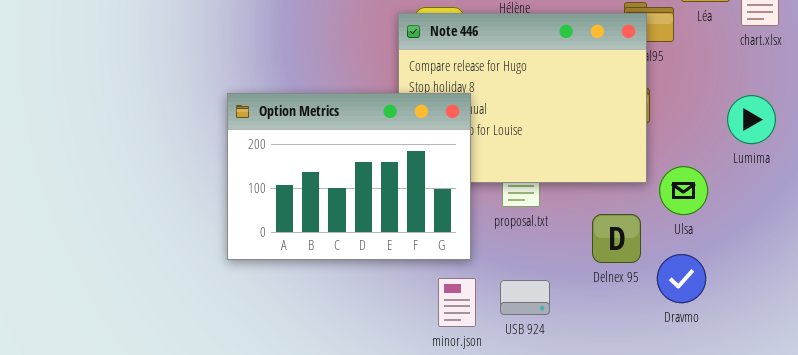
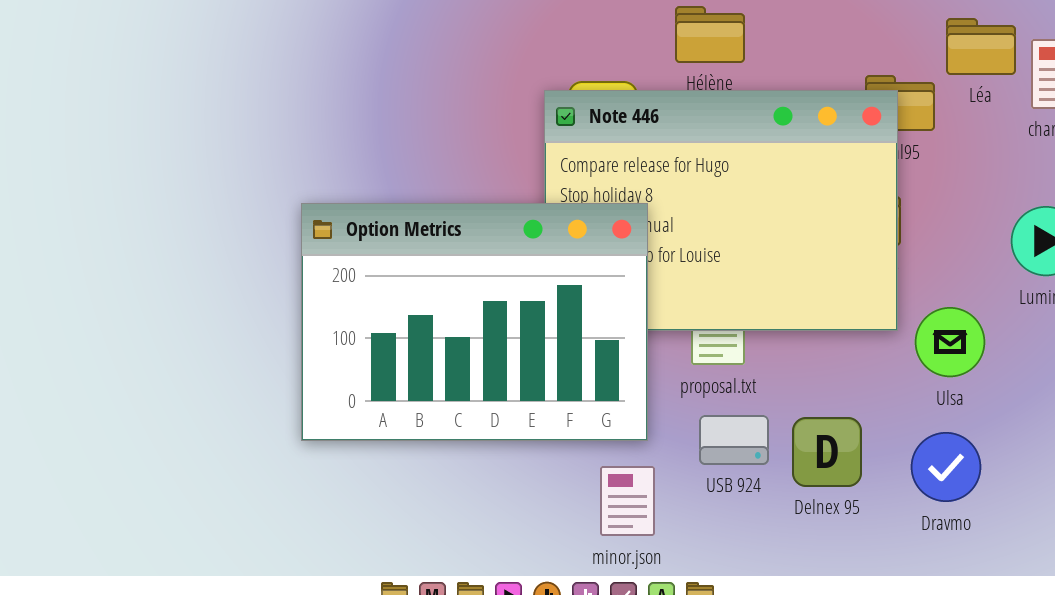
Delnex 95: [592,214,641,263] -> [792,417,862,487], moved
USB 924: [500,280,550,315] -> [699,415,769,465], moved

